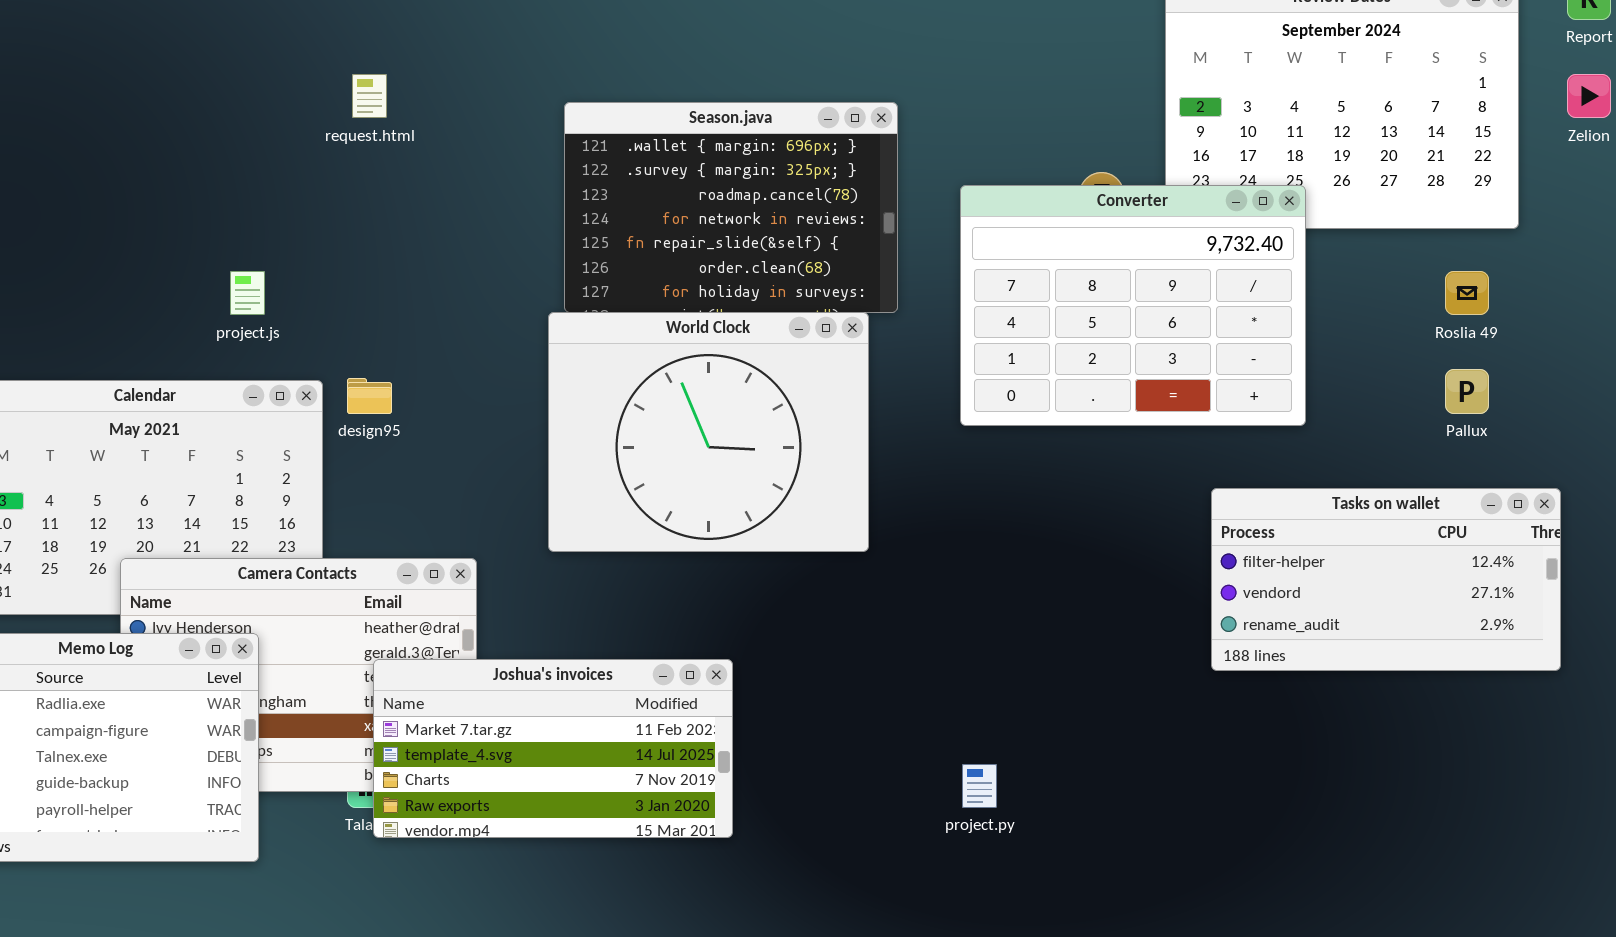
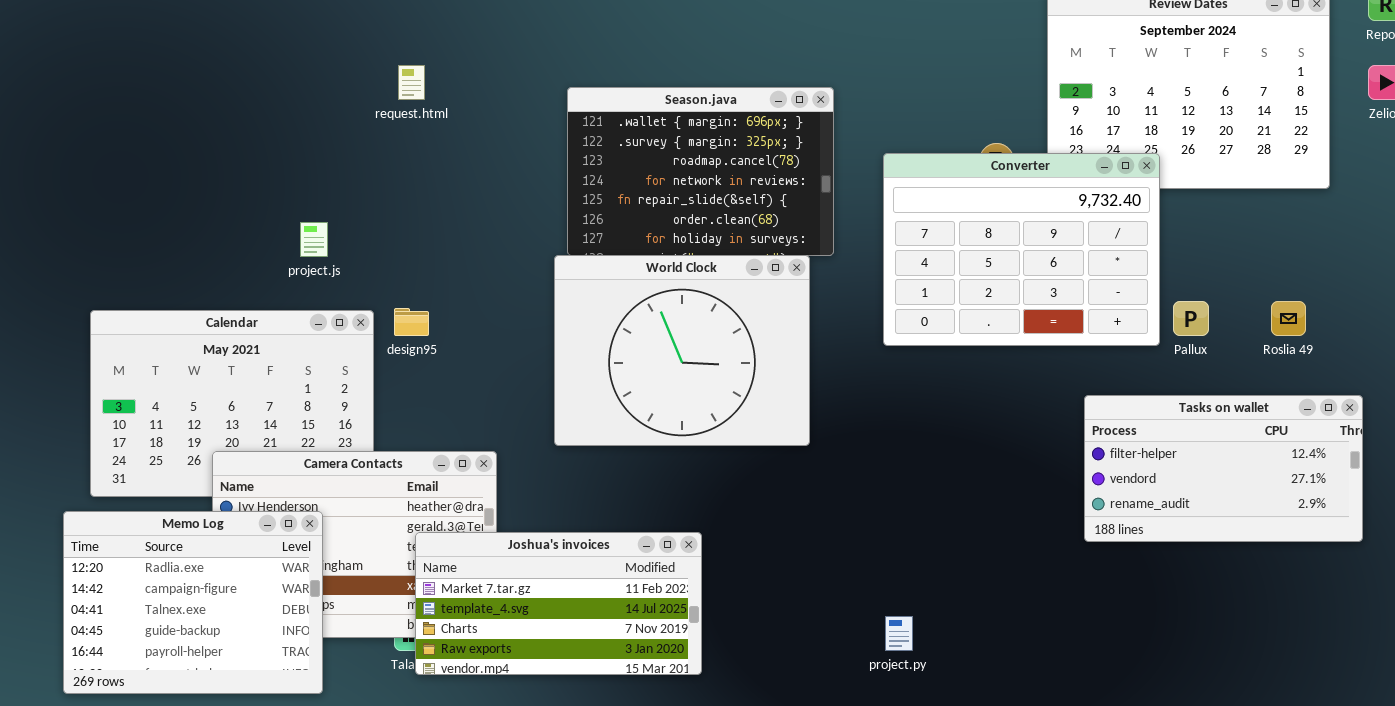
Roslia 49: [1445,271,1489,315] -> [1271,301,1306,336], moved
Pallux: [1445,369,1489,414] -> [1173,301,1209,336], moved

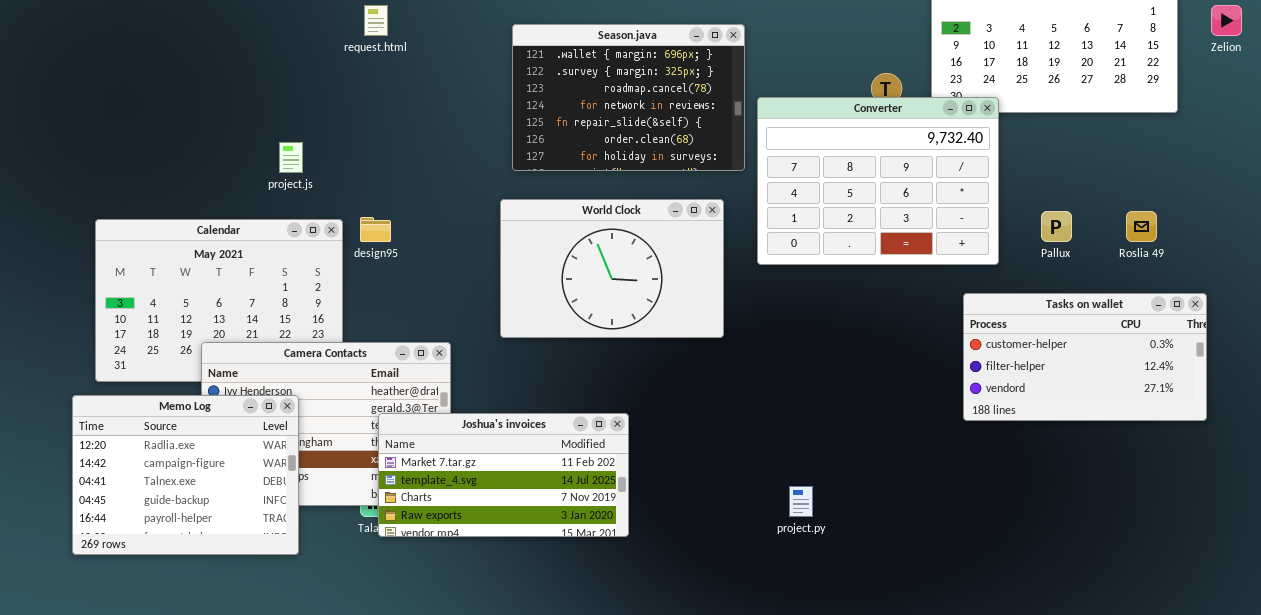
Converter: [883,153,1160,346] -> [757,97,999,265], moved
World Clock: [554,255,810,446] -> [500,199,724,338], resized
Tasks on wallet: [1084,395,1363,542] -> [963,293,1207,421], scrolled up 1 row

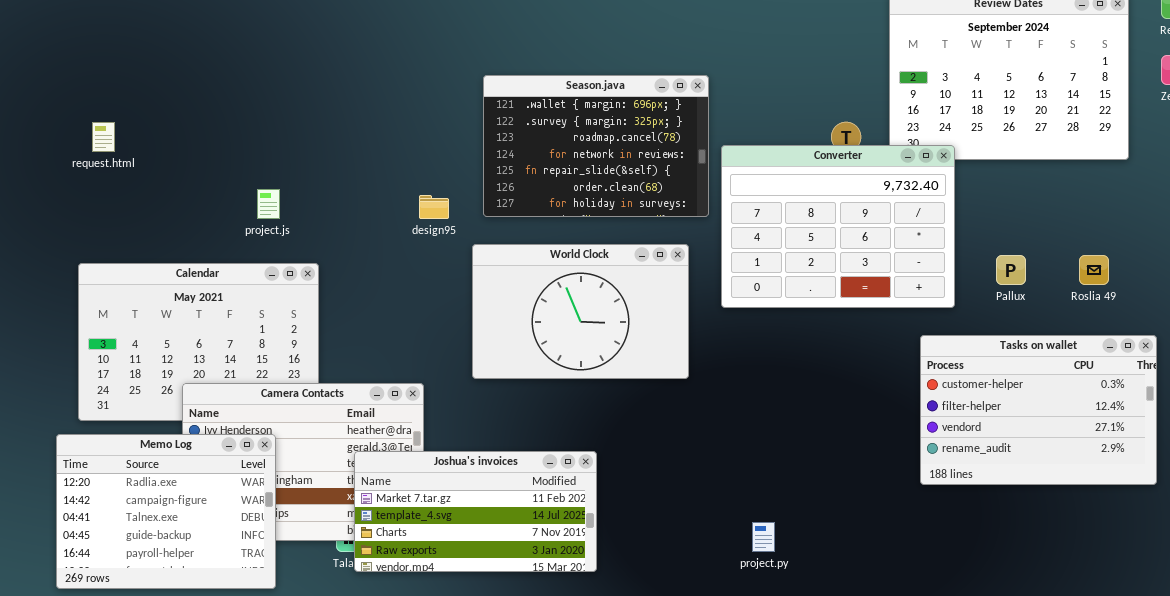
request.html: [364,5,388,36] -> [92,122,115,152], moved
design95: [360,217,391,242] -> [419,195,449,219], moved
Tasks on wallet: [963,293,1207,421] -> [920,335,1157,485], resized

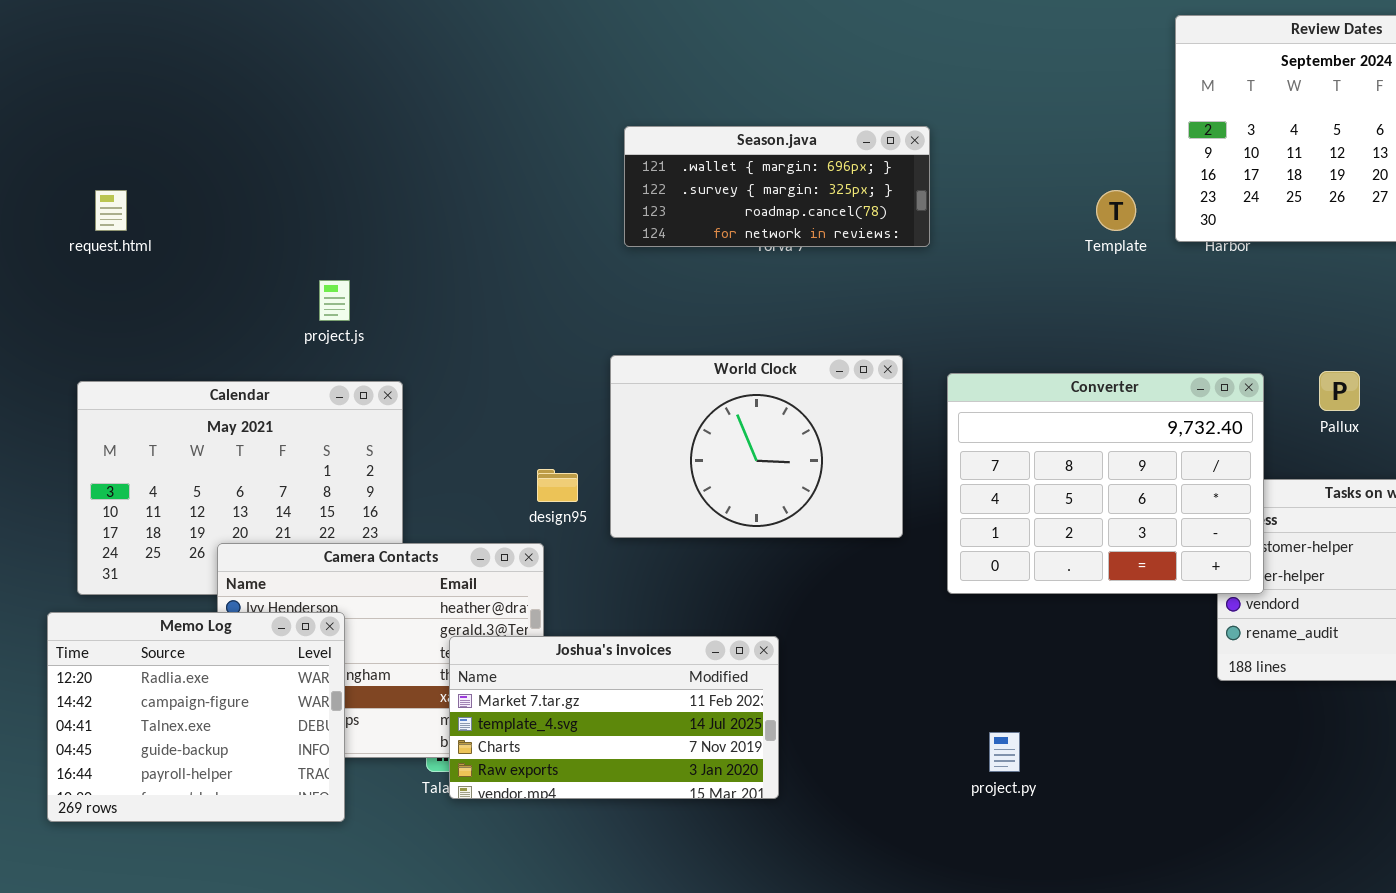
Season.java: [483,75,709,217] -> [624,126,930,247], resized
Converter: [721,145,955,308] -> [947,373,1264,594], moved
design95: [419,195,449,219] -> [537,469,578,502], moved

